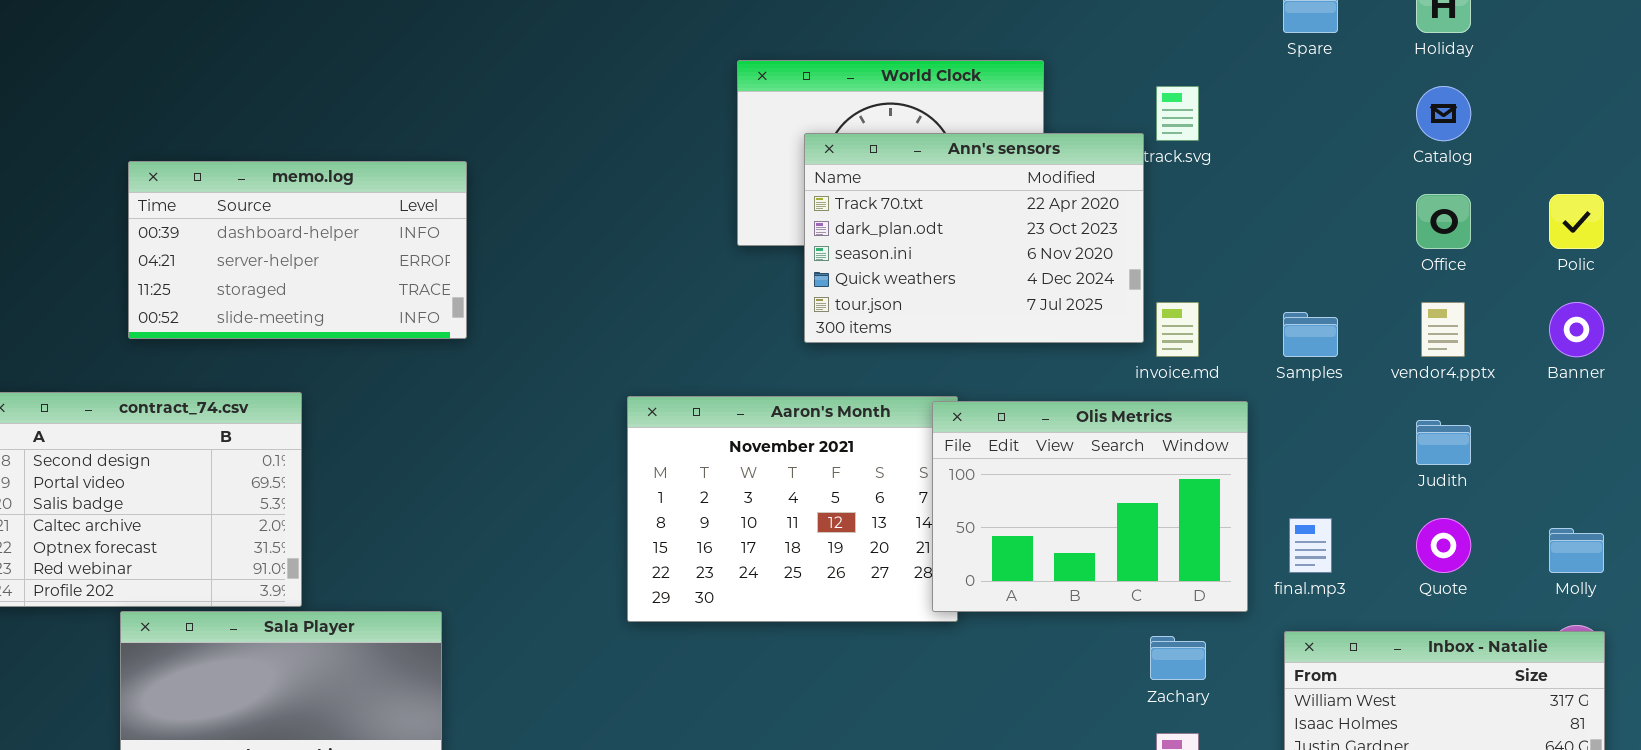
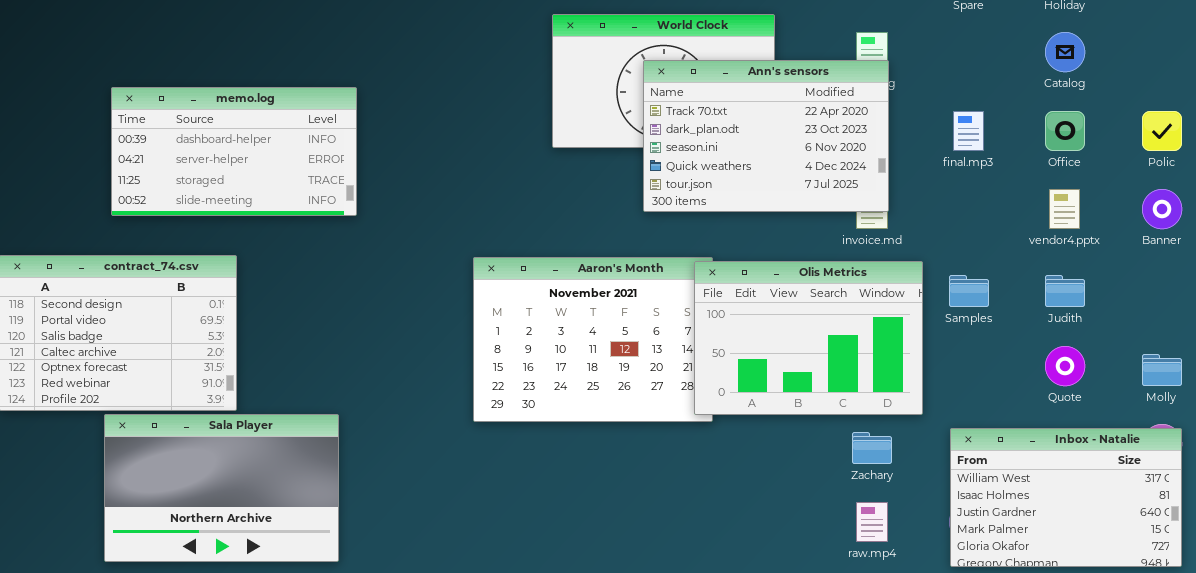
Ann's sensors: [804,133,1144,343] -> [643,60,889,212], moved
Samples: [1283,312,1338,357] -> [949,275,989,307], moved
final.mp3: [1289,518,1332,573] -> [953,111,984,151], moved

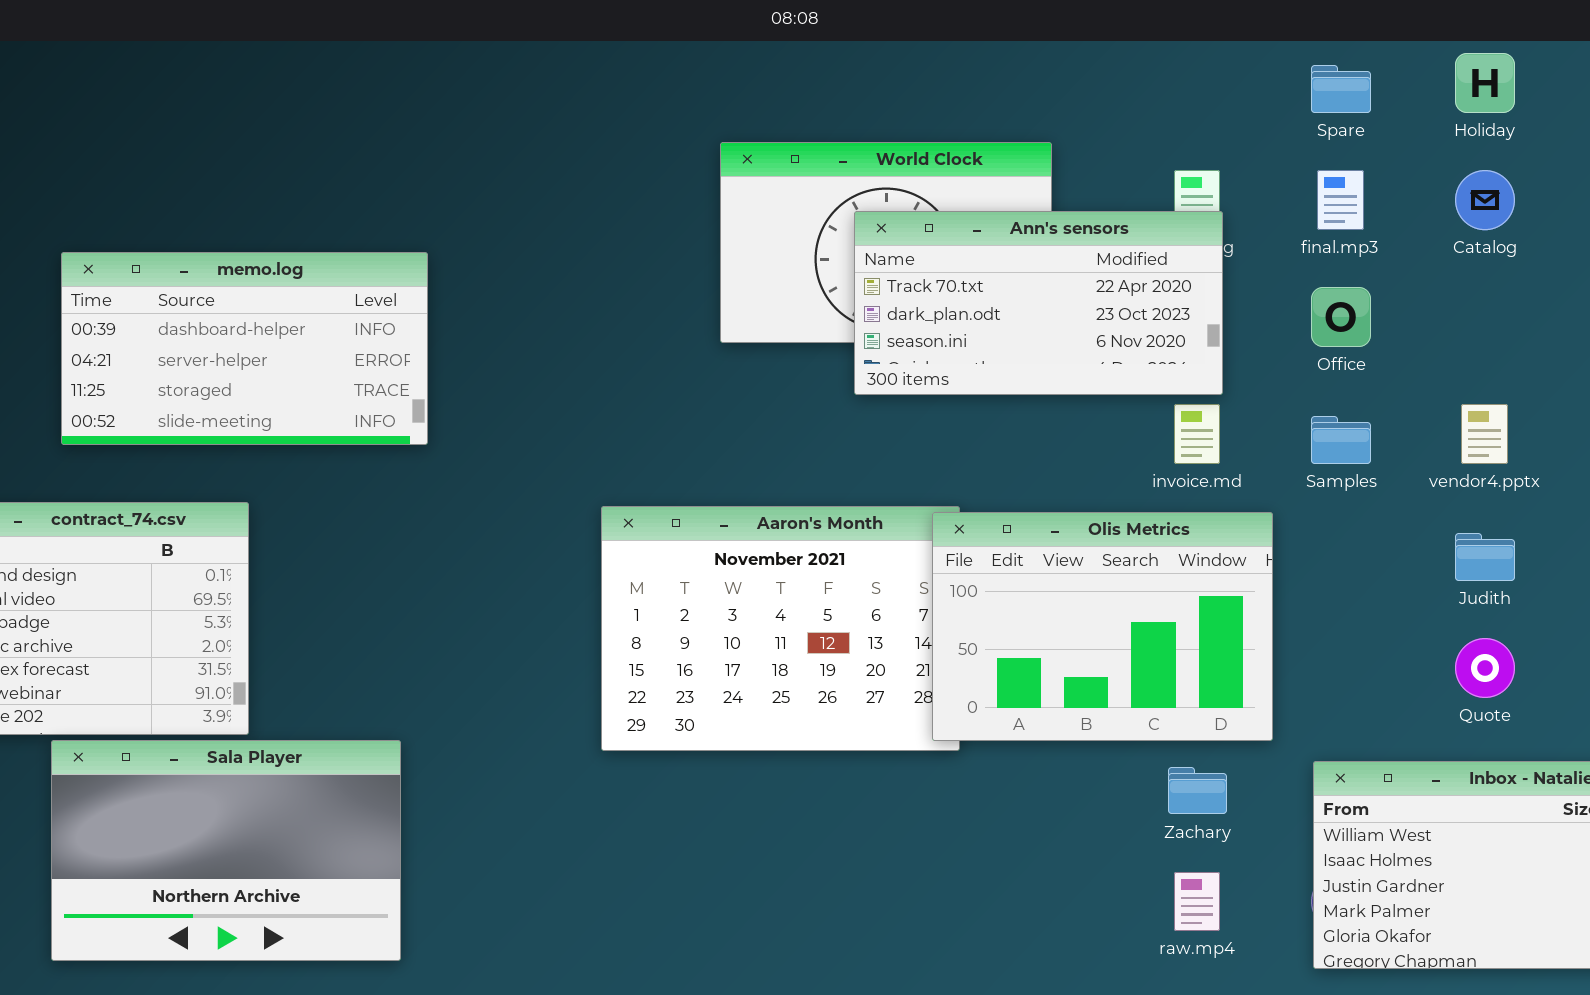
Ann's sensors: [643,60,889,212] -> [854,211,1223,395], resized
final.mp3: [953,111,984,151] -> [1317,170,1364,230], moved
Office: [1045,111,1085,151] -> [1311,287,1371,347], moved
Samples: [949,275,989,307] -> [1311,416,1371,464], moved

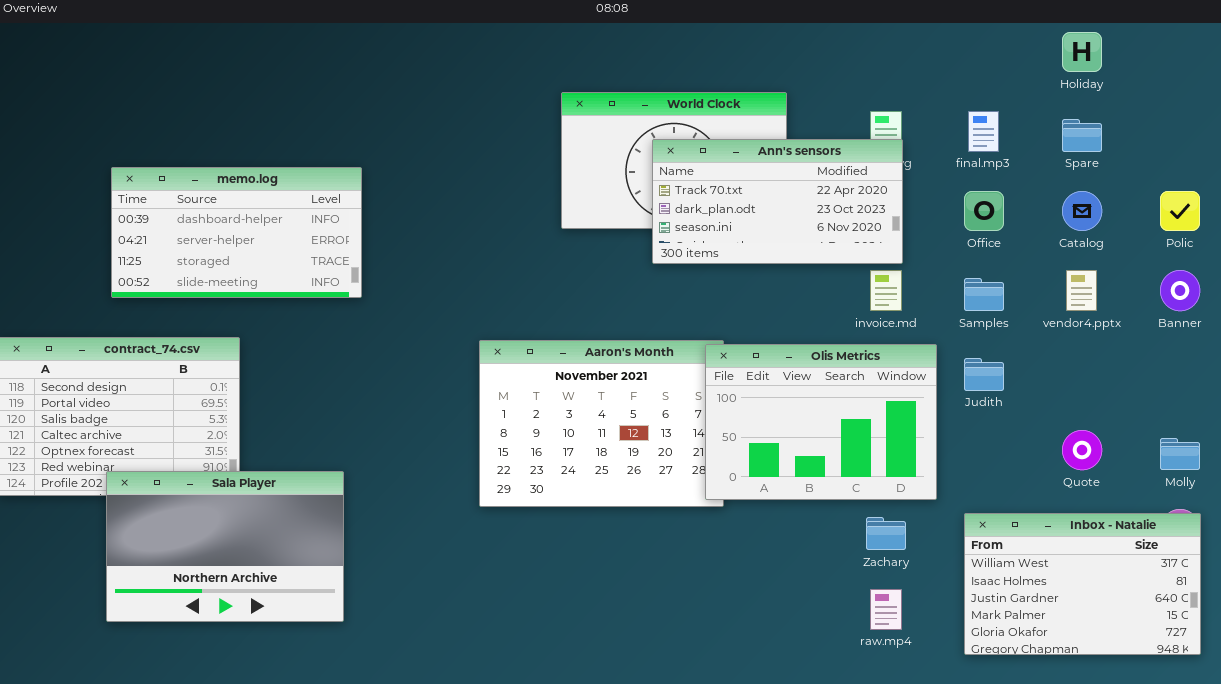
Spare: [1311,65,1371,113] -> [1062,119,1102,152], moved
Catalog: [1455,170,1515,230] -> [1062,191,1102,231], moved
Judith: [1455,533,1515,581] -> [964,358,1004,391], moved
Sala Player: [51,740,401,961] -> [106,471,344,622], moved

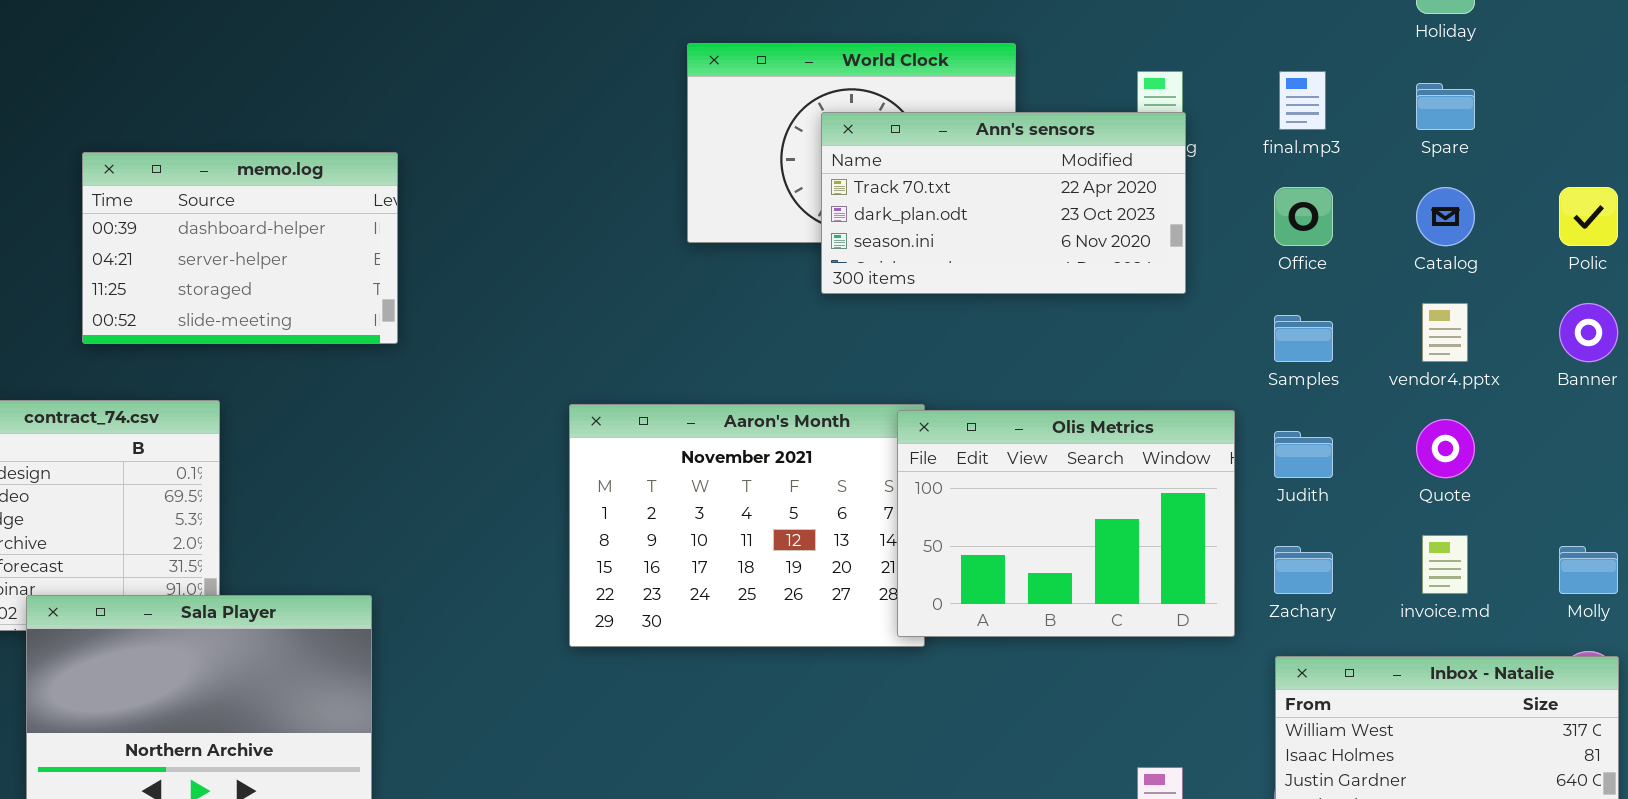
memo.log: [111,167,362,298] -> [82,152,398,344], resized
invoice.md: [870,270,902,311] -> [1422,535,1468,594], moved
Quote: [1062,430,1102,470] -> [1416,419,1475,478], moved
Zachary: [866,517,906,550] -> [1274,546,1333,594], moved

